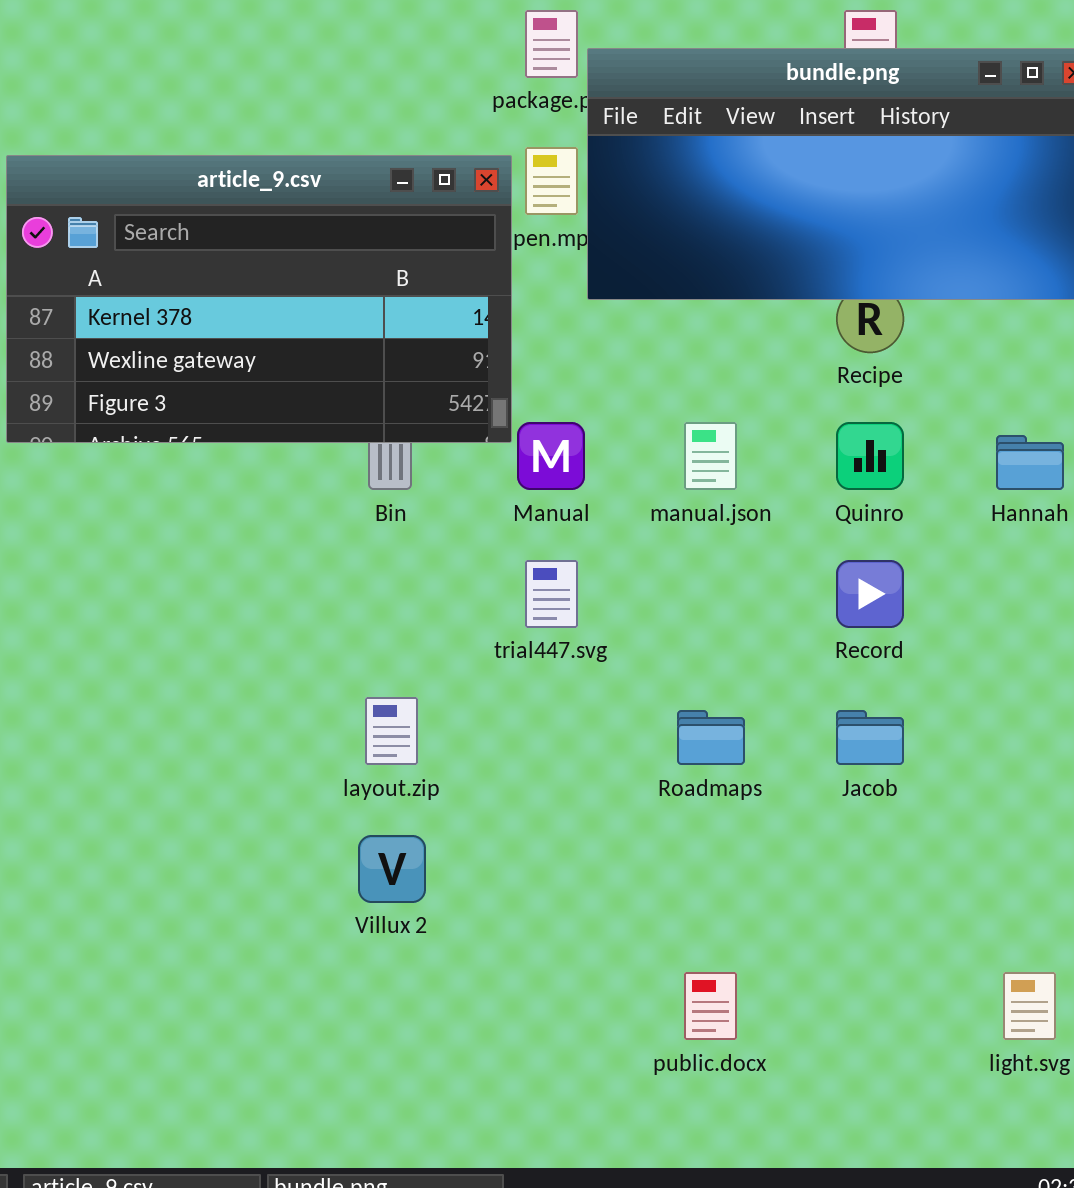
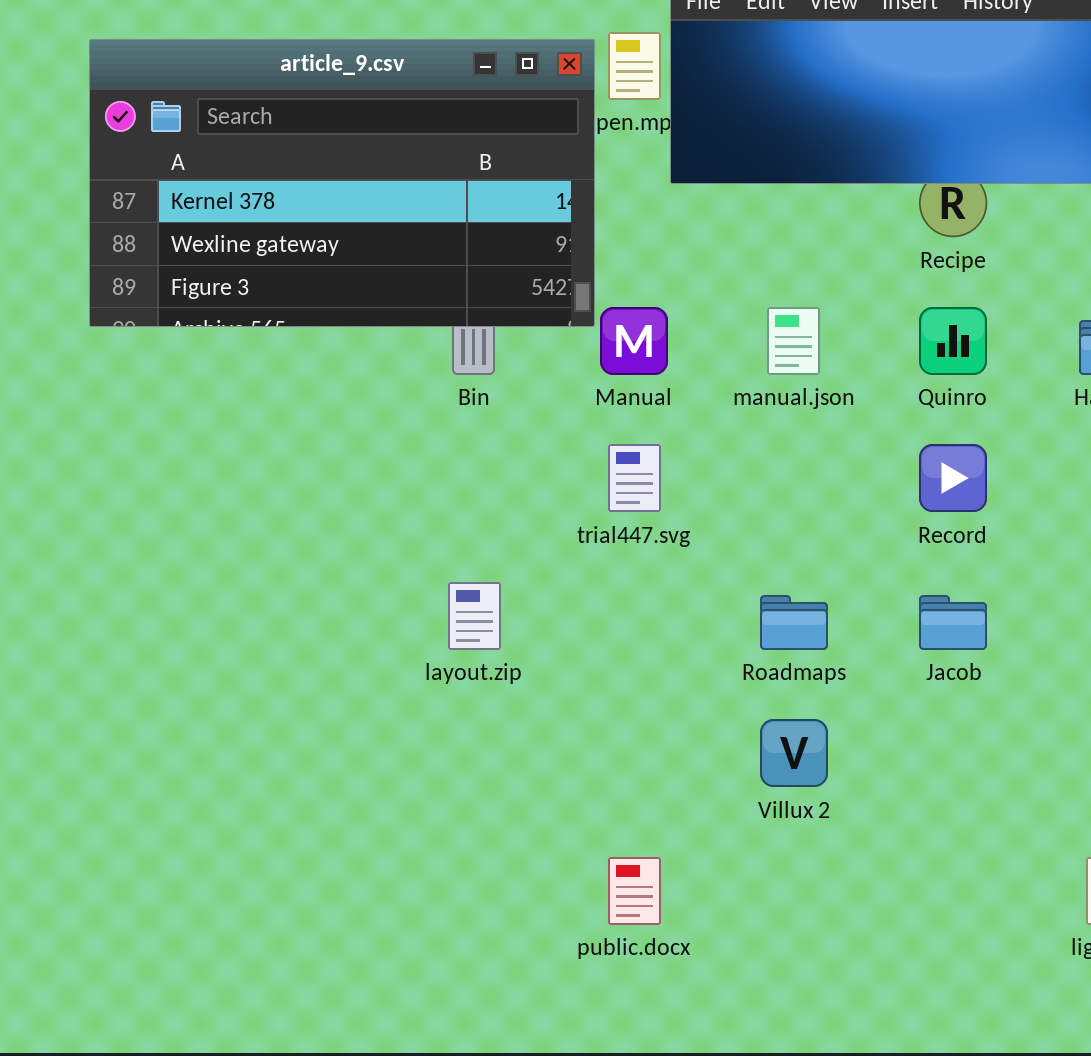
Villux 2: [358,835,426,903] -> [760,719,828,787], moved
public.docx: [684,972,737,1040] -> [608,857,661,925], moved

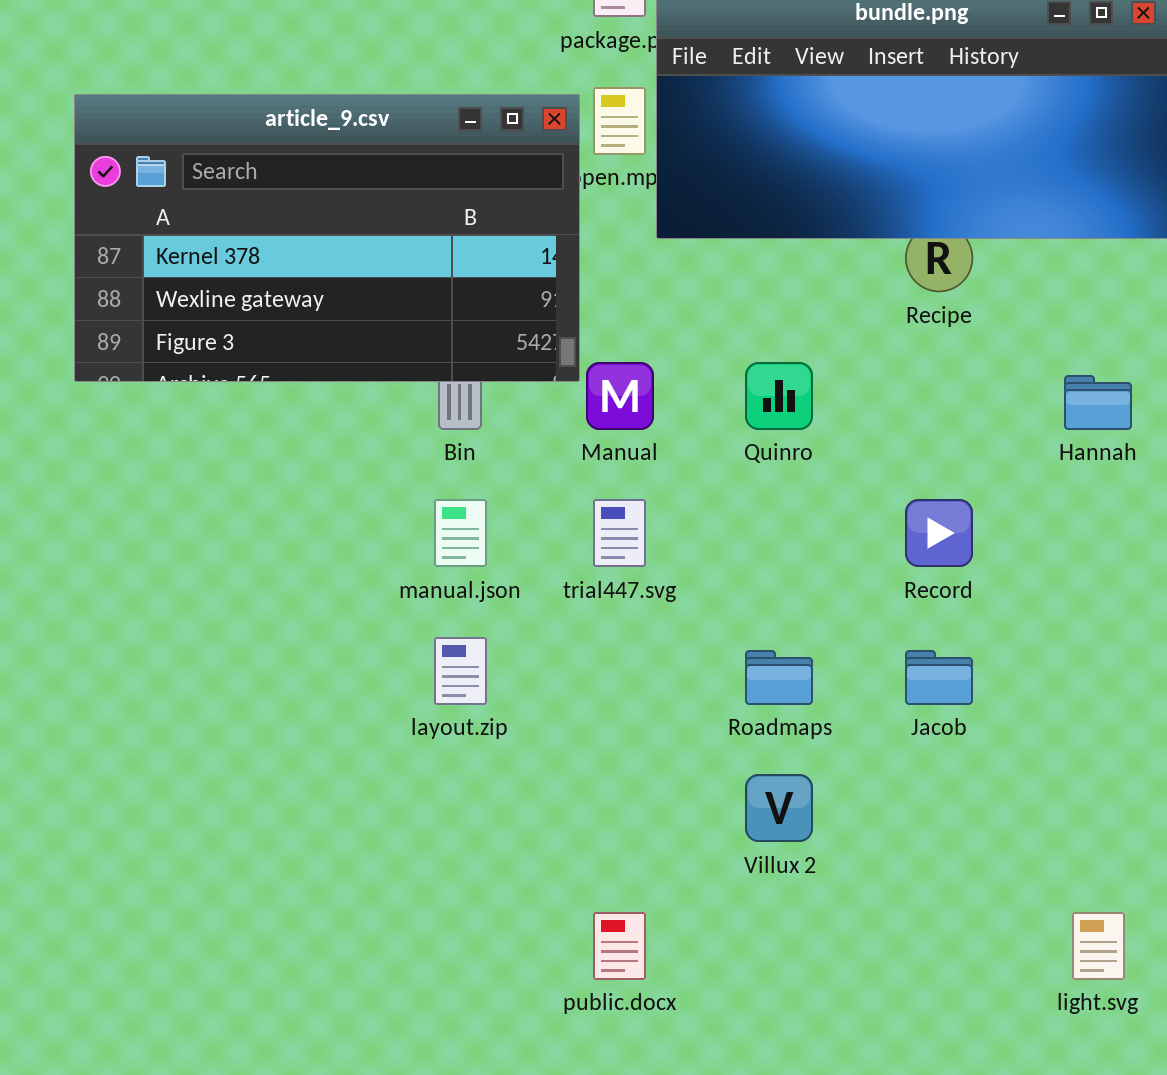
manual.json: [767,307,820,375] -> [434,499,487,567], moved
Quinro: [919,307,987,375] -> [745,362,813,430], moved

